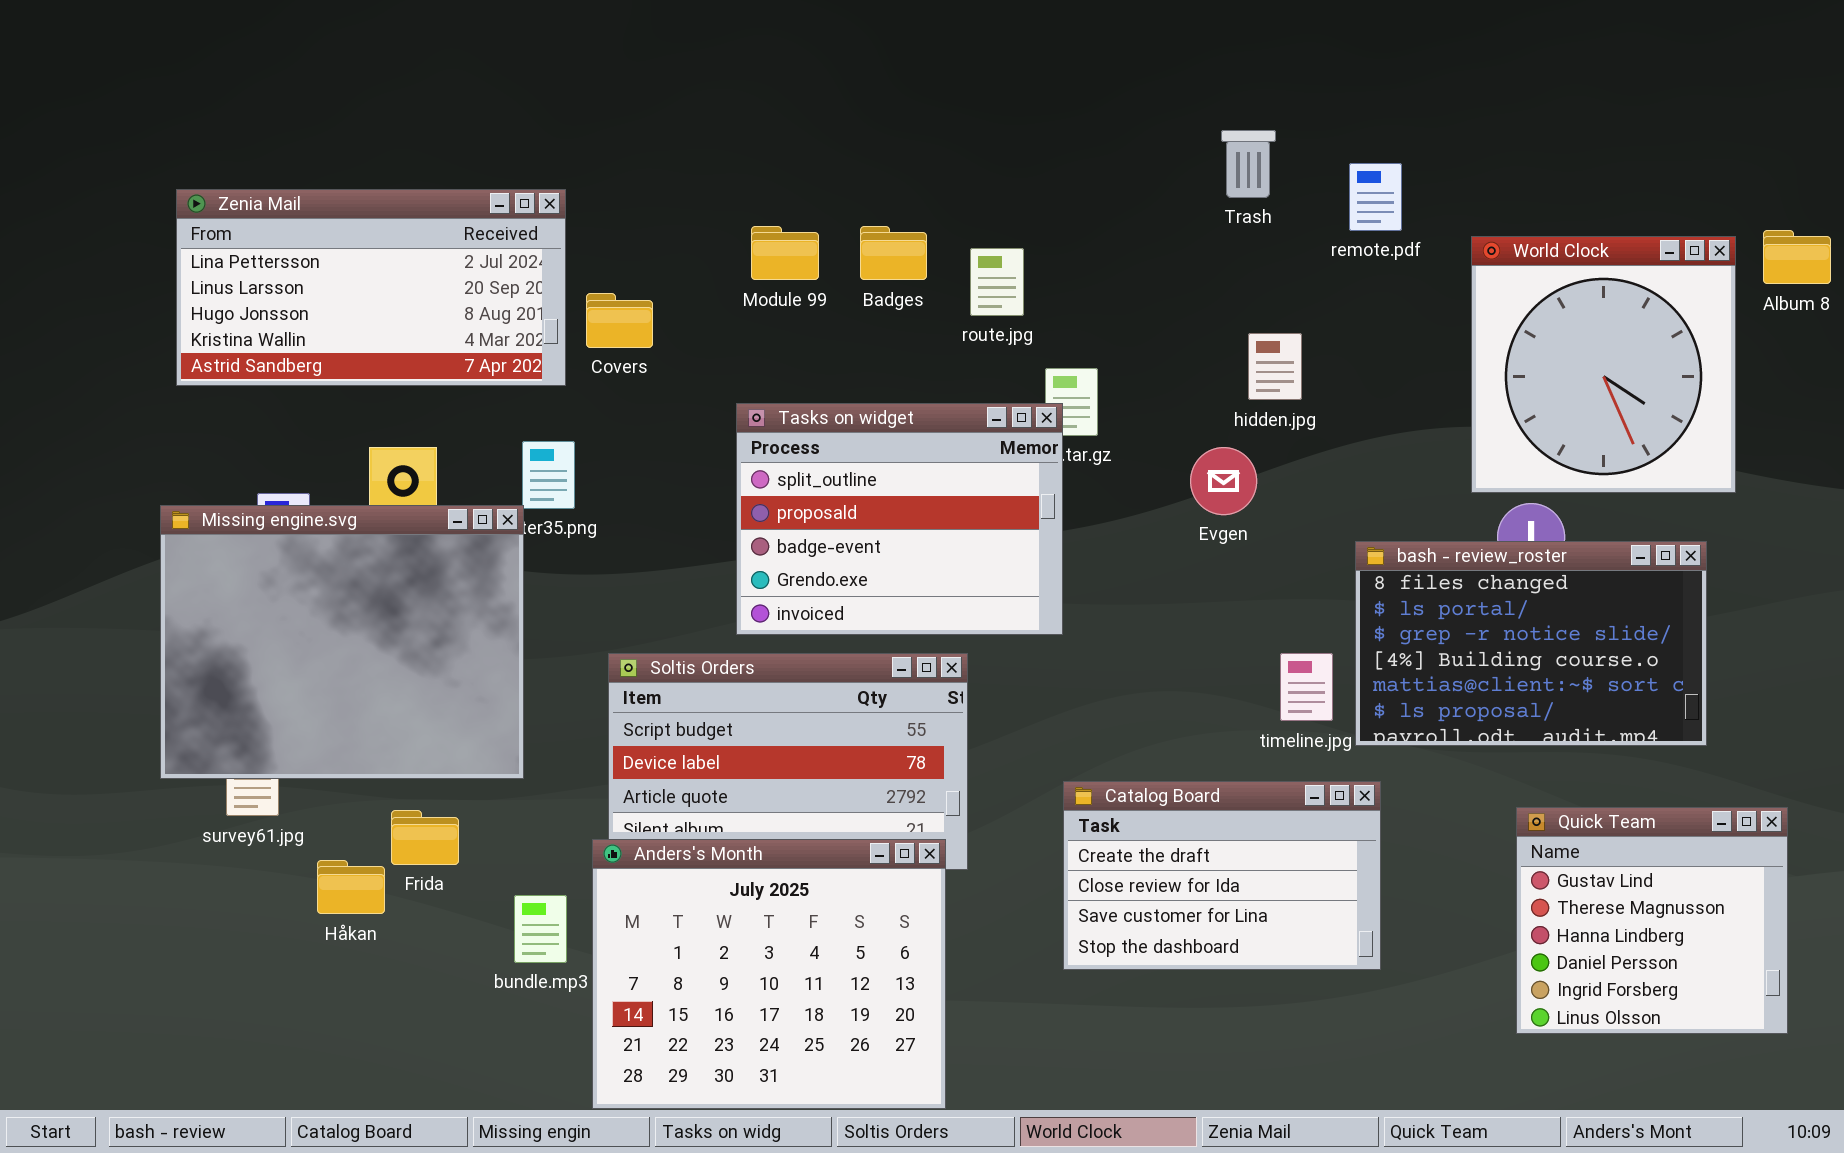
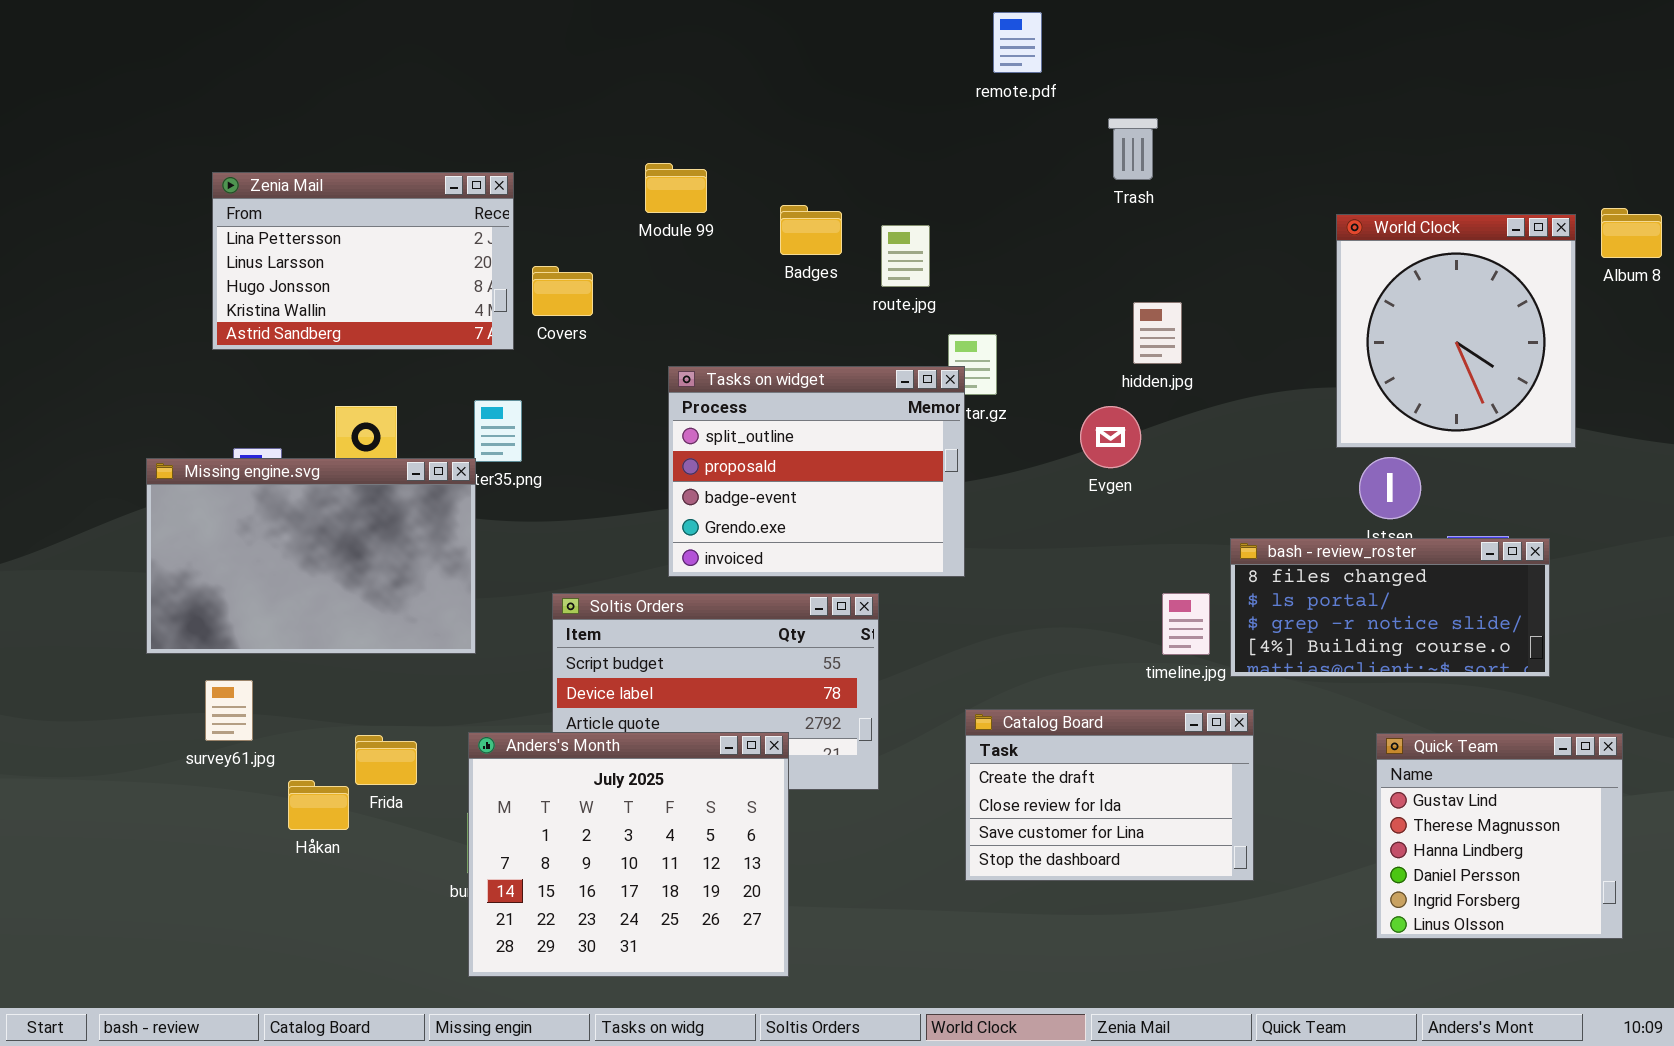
remote.pdf: [1349,163,1402,231] -> [993,12,1042,73], moved
Zenia Mail: [176,189,566,386] -> [212,172,514,350], resized
Module 99: [751,226,819,280] -> [645,163,707,213], moved
Missing engine.svg: [160,505,524,779] -> [146,458,476,654], resized
bash - review_roster: [1355,541,1707,746] -> [1230,538,1550,677], resized
Anders's Month: [592,839,946,1109] -> [468,732,789,977], moved

